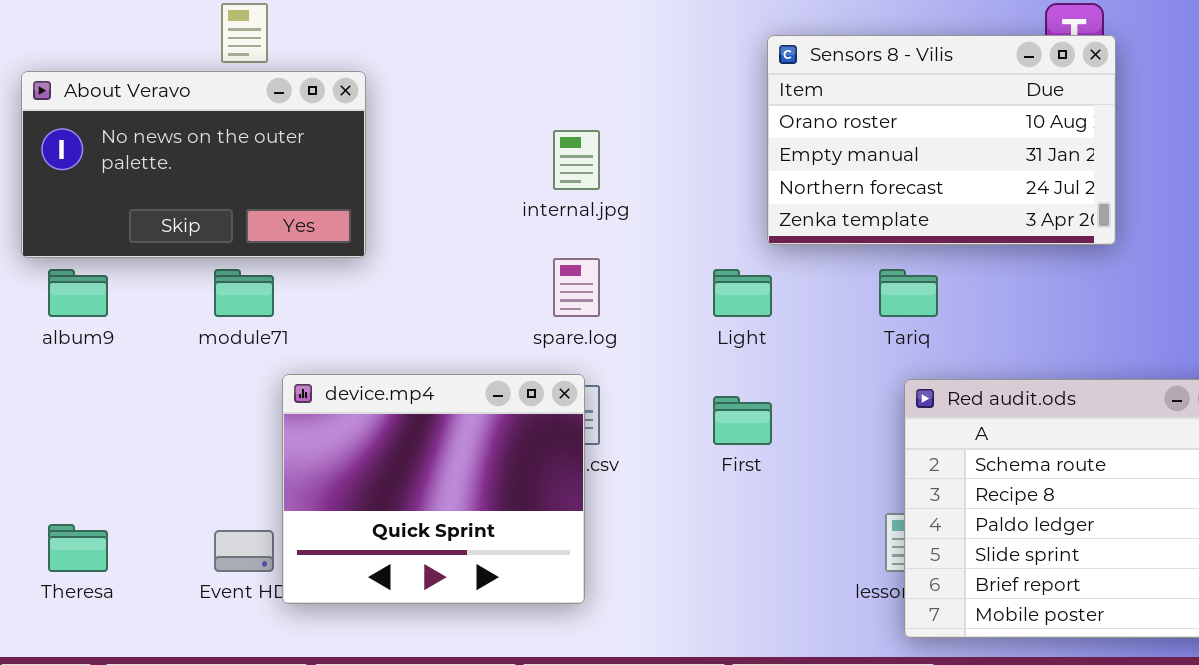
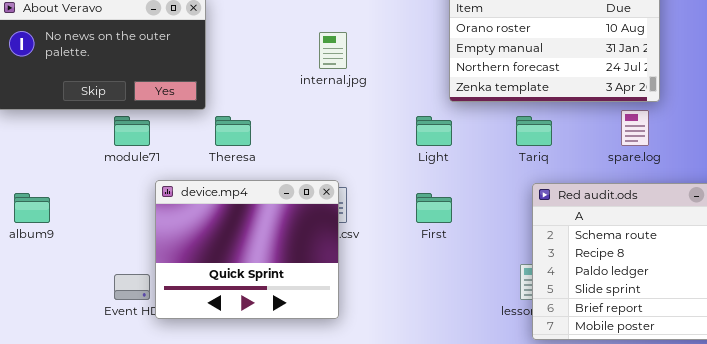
spare.log: [553,258,600,317] -> [621,110,649,146], moved
album9: [48,269,108,317] -> [14,193,50,223], moved
Theresa: [48,524,108,572] -> [215,116,251,146], moved

